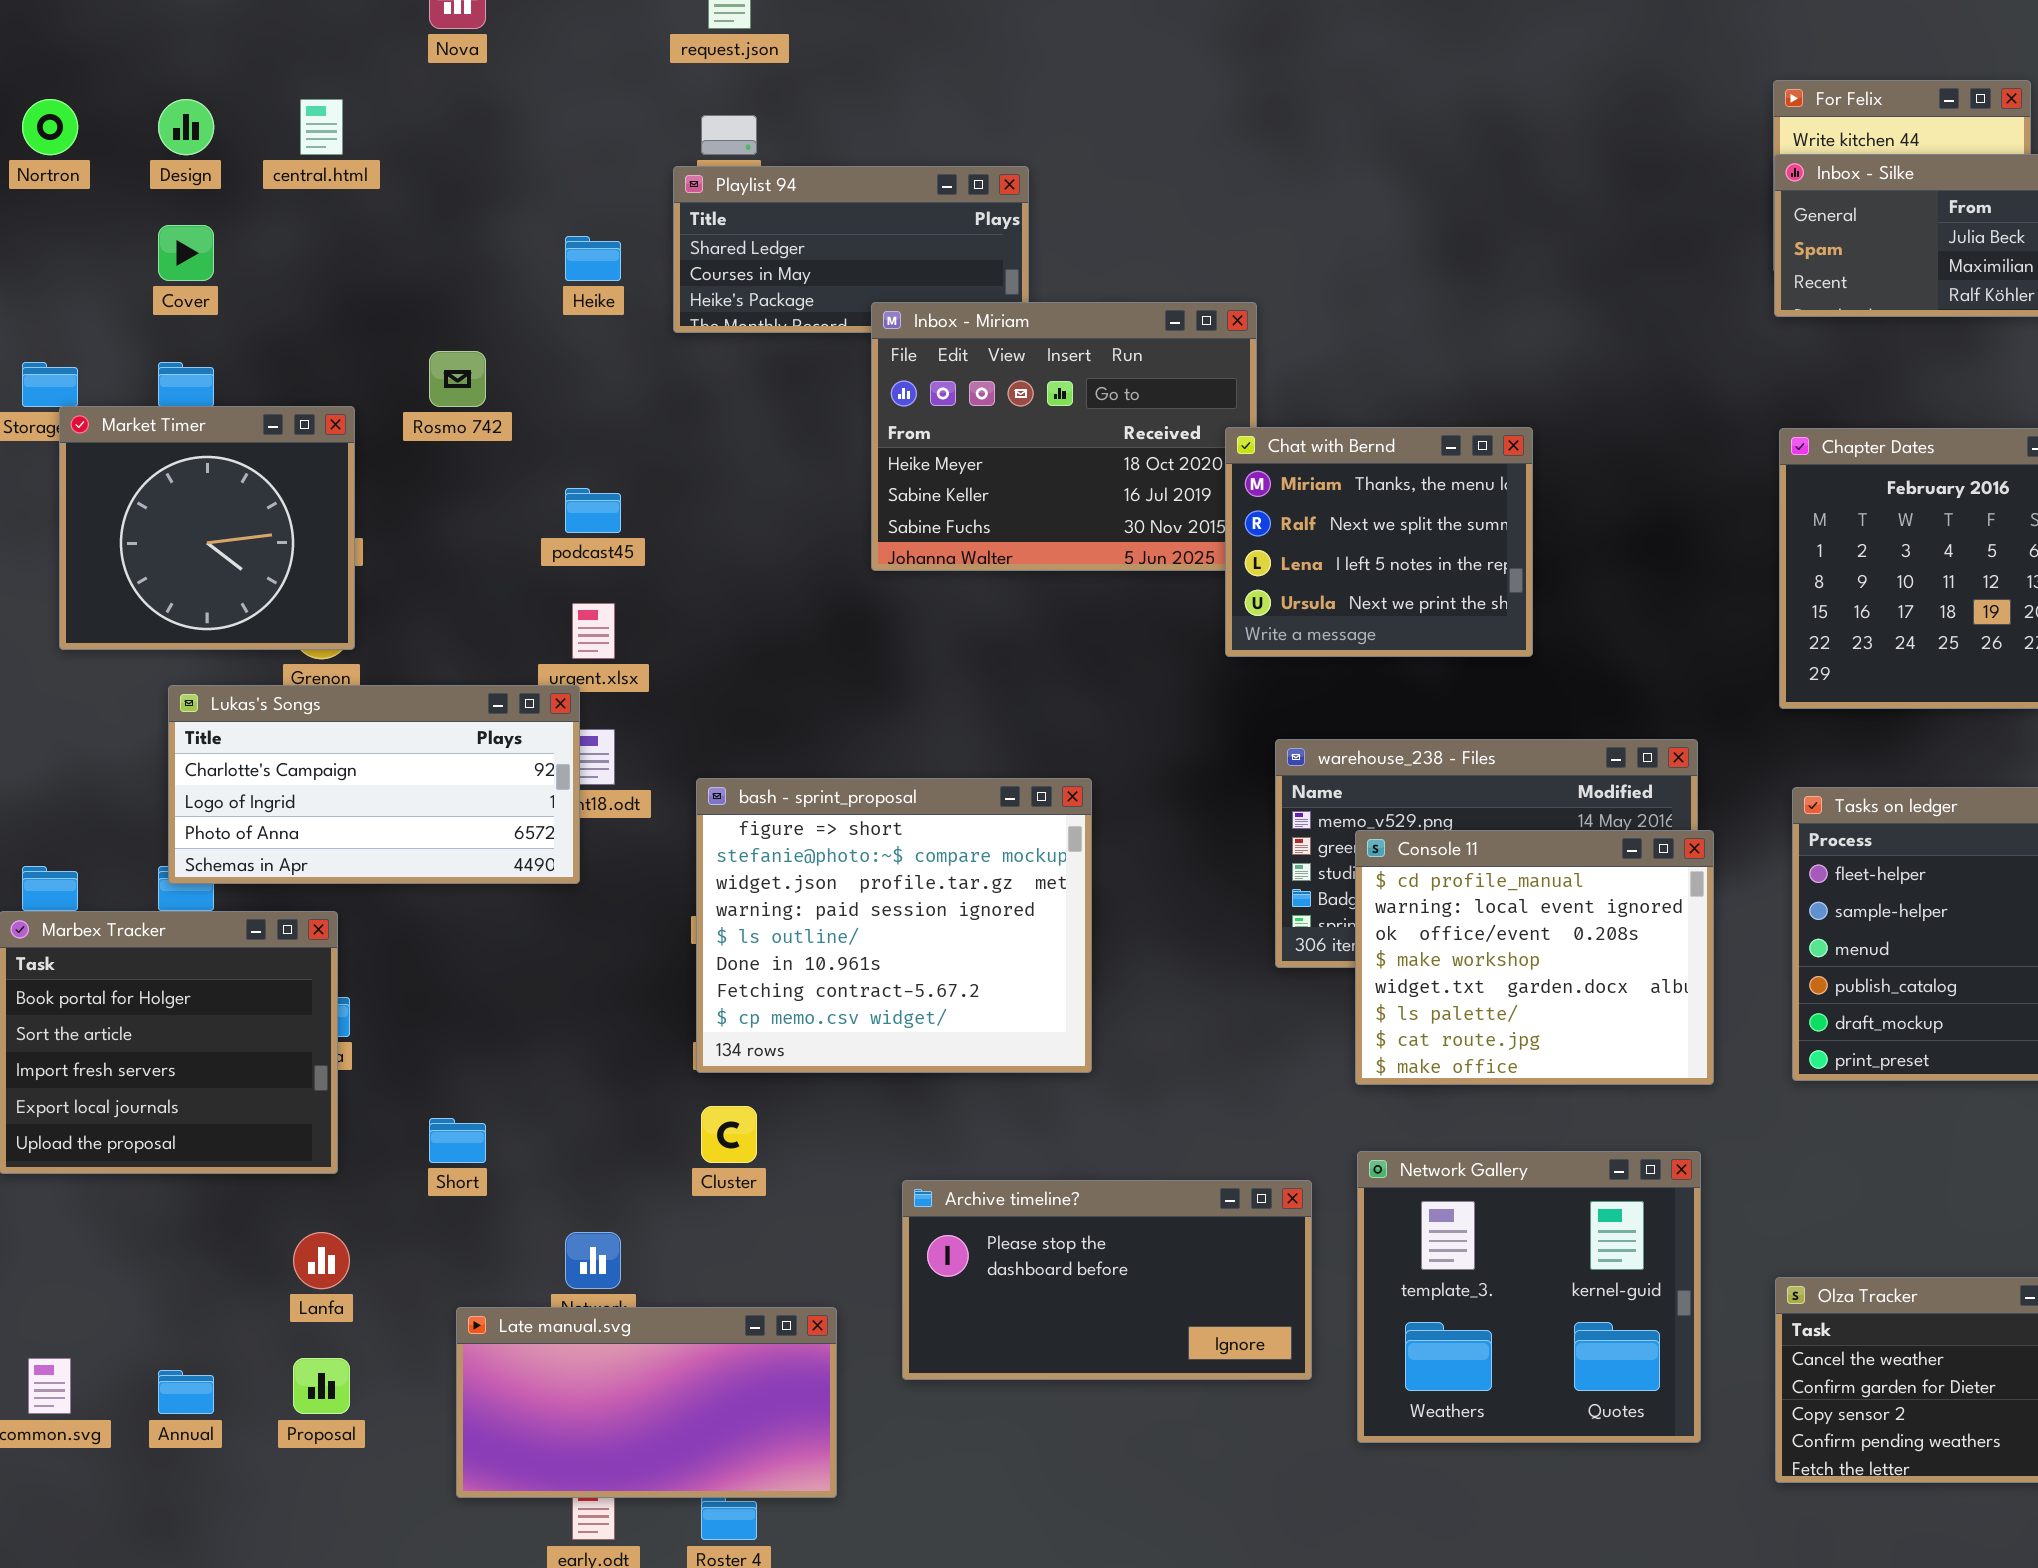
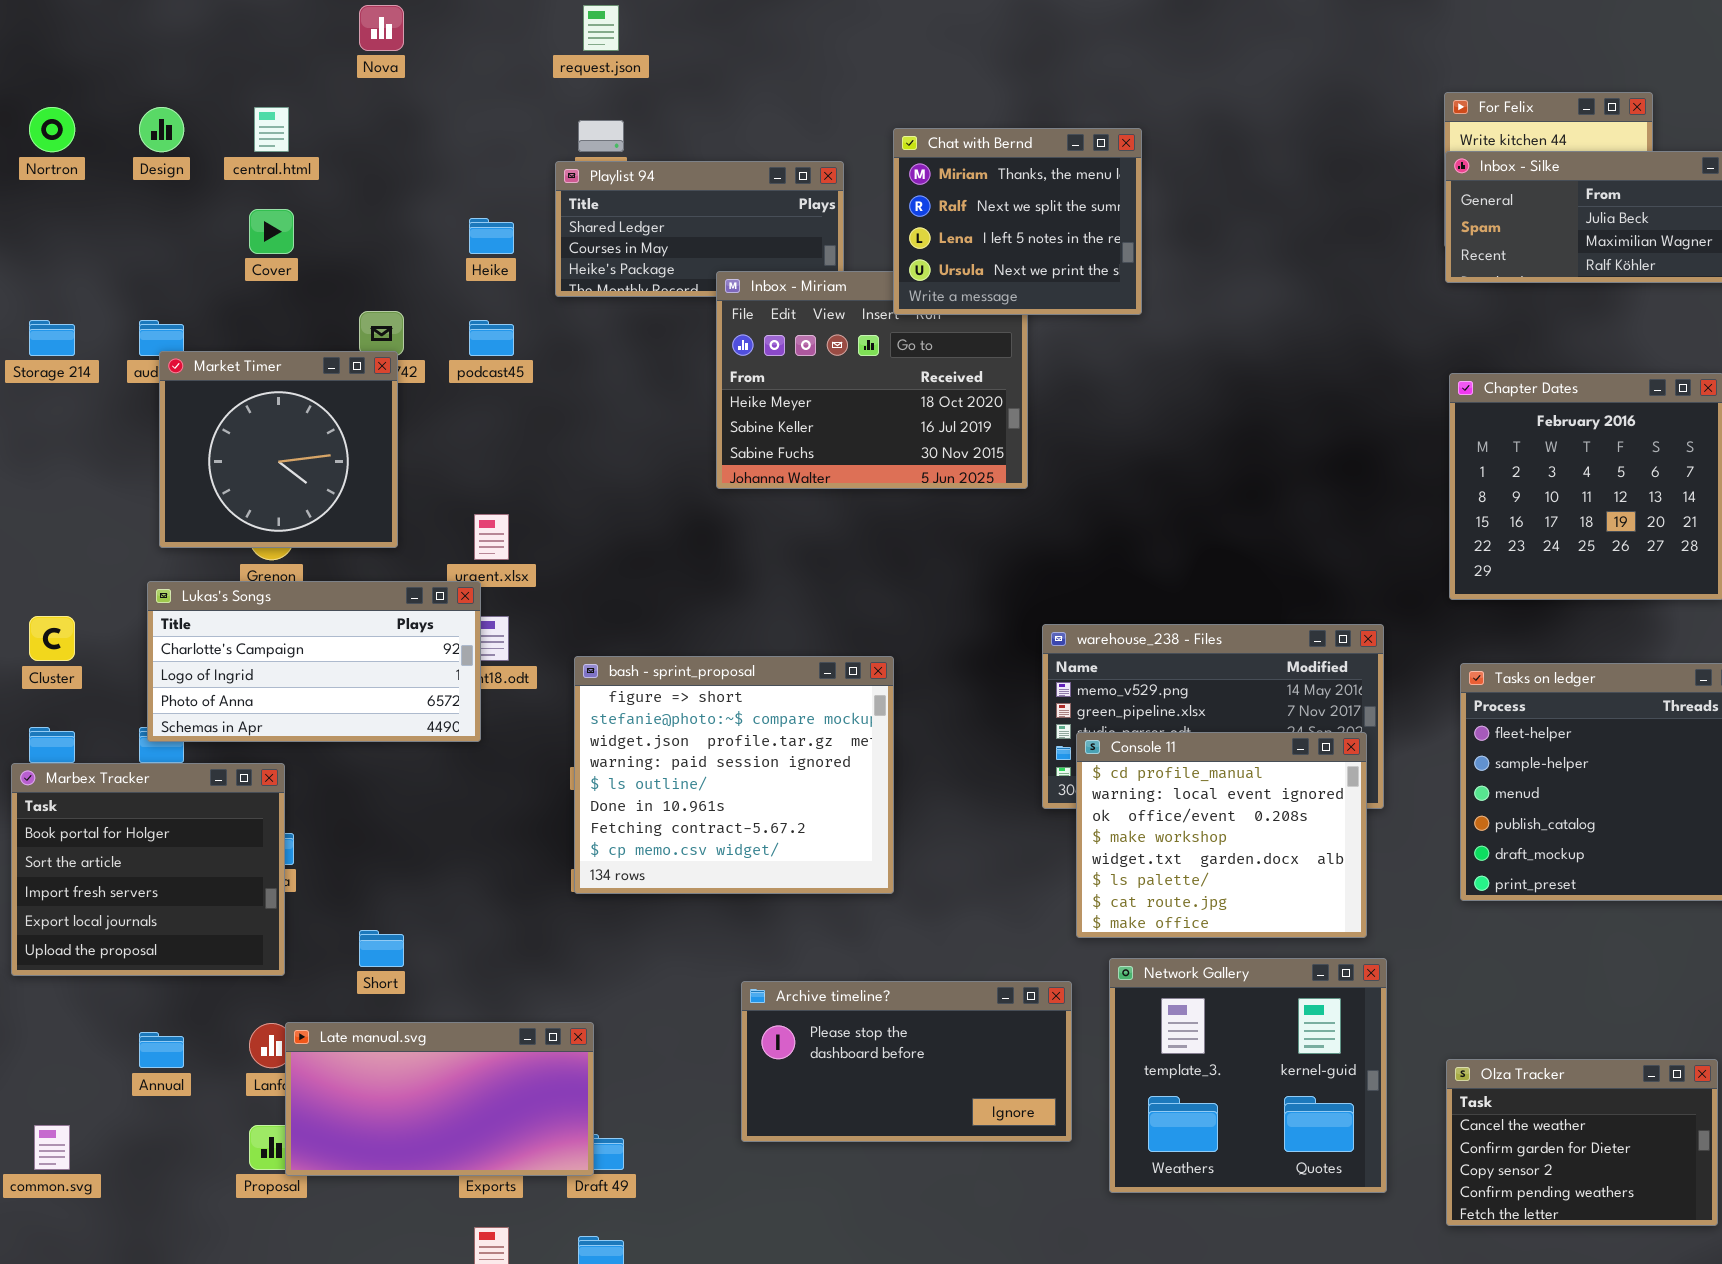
Cover: [158,225,214,281] -> [249,209,294,254], moved
Market Timer: [59,406,355,650] -> [159,351,398,548], moved
Chat with Bernd: [1225,427,1533,657] -> [893,128,1142,315], moved
podcast45: [565,488,621,533] -> [469,320,514,356], moved
Console 11: [1355,830,1714,1085] -> [1076,732,1367,938], moved
Cluster: [701,1106,757,1163] -> [29,616,75,661], moved
Late manual.svg: [456,1307,837,1498] -> [285,1022,594,1176], moved
Annual: [158,1370,214,1414] -> [139,1032,184,1068], moved

